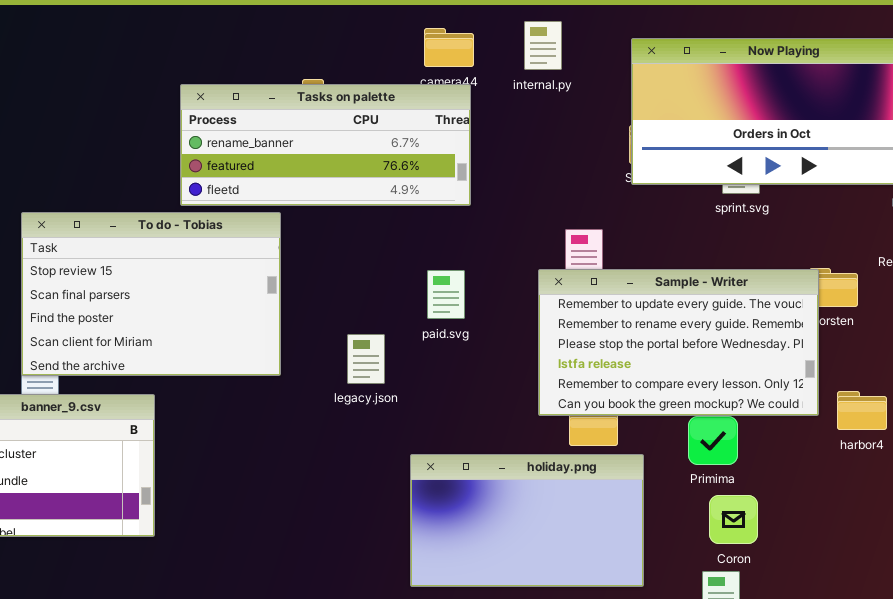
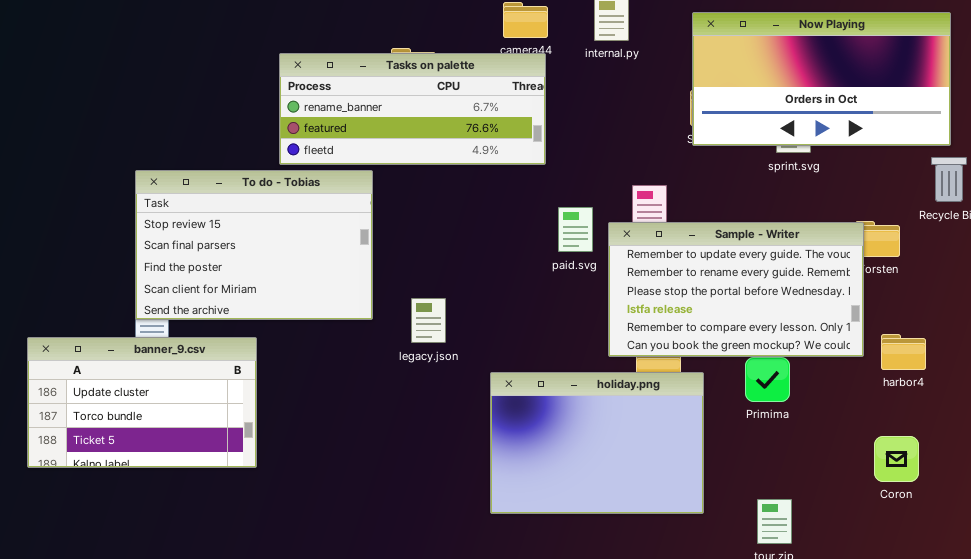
paid.svg: [427,270,465,319] -> [558,207,593,252], moved
legacy.json: [347,334,385,384] -> [411,298,446,343], moved
holiday.png: [410,454,644,587] -> [490,372,704,514], resized
Coron: [709,495,758,544] -> [874,436,919,482], moved

